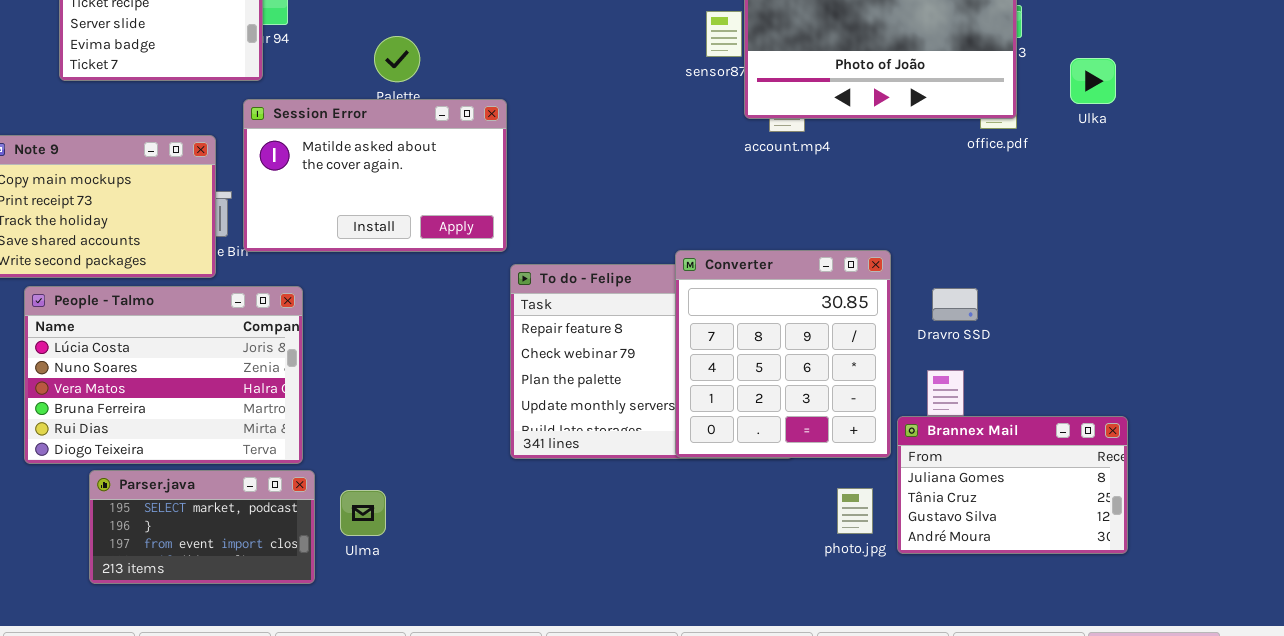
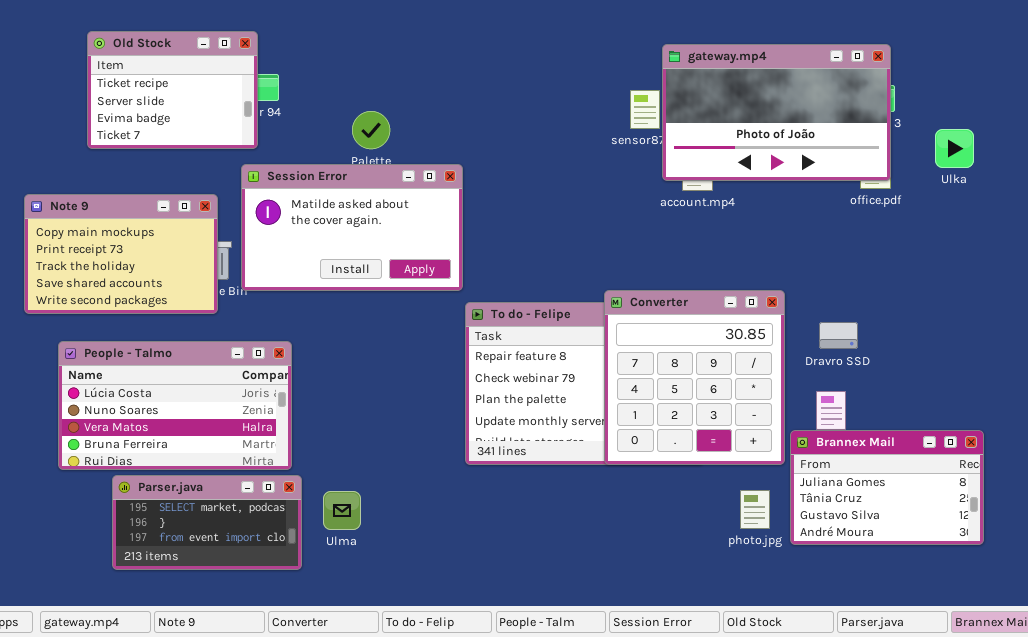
People - Talmo: [24,286,303,464] -> [58,341,292,470], resized

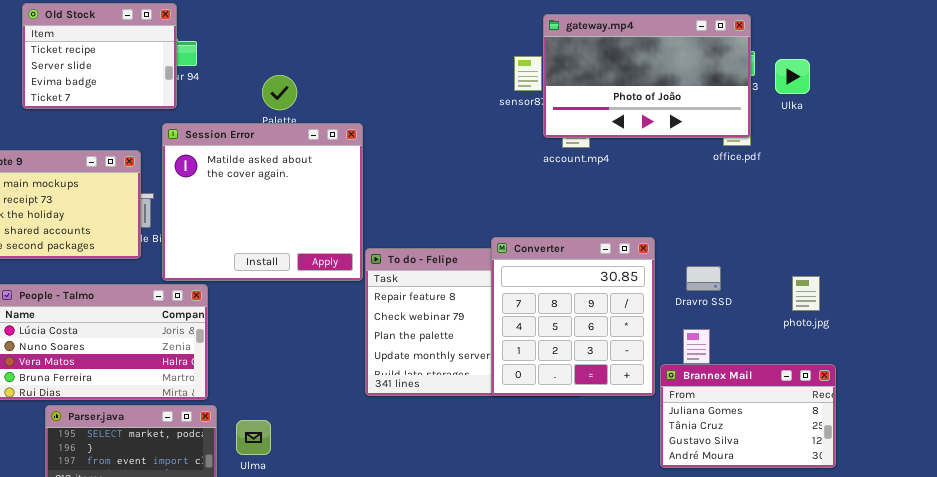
Ulka: [935,129,974,168] -> [775,59,810,94], moved
Session Error: [241,164,463,291] -> [162,123,363,281], resized
photo.jpg: [740,490,770,529] -> [792,276,820,311], moved

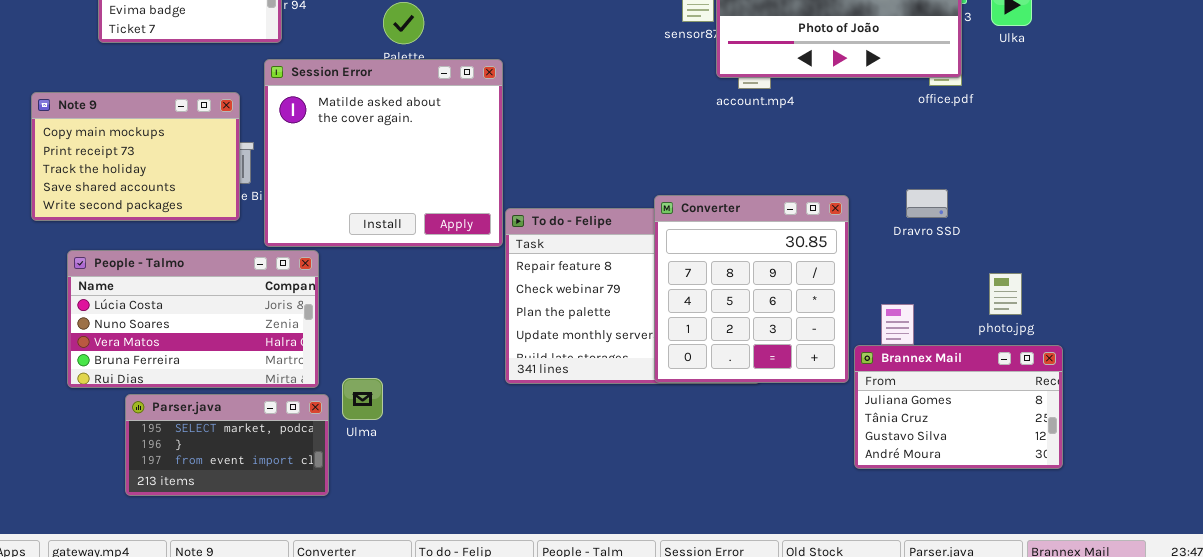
Dravro SSD: [686,266,721,291] -> [906,189,948,218], moved
photo.jpg: [792,276,820,311] -> [989,273,1022,315], moved
Ulma: [236,420,271,455] -> [342,378,383,420], moved

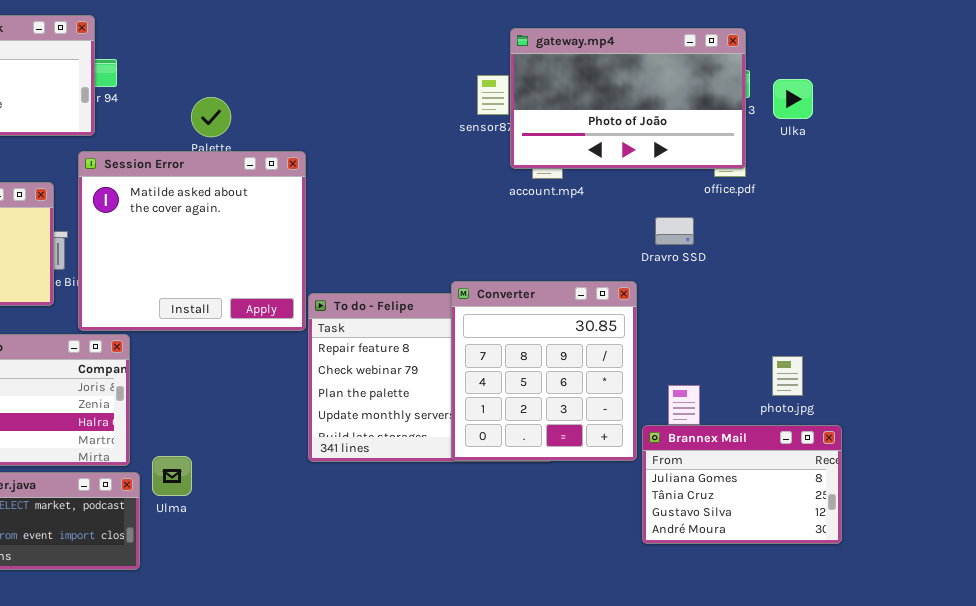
Dravro SSD: [906,189,948,218] -> [655,217,694,245], moved

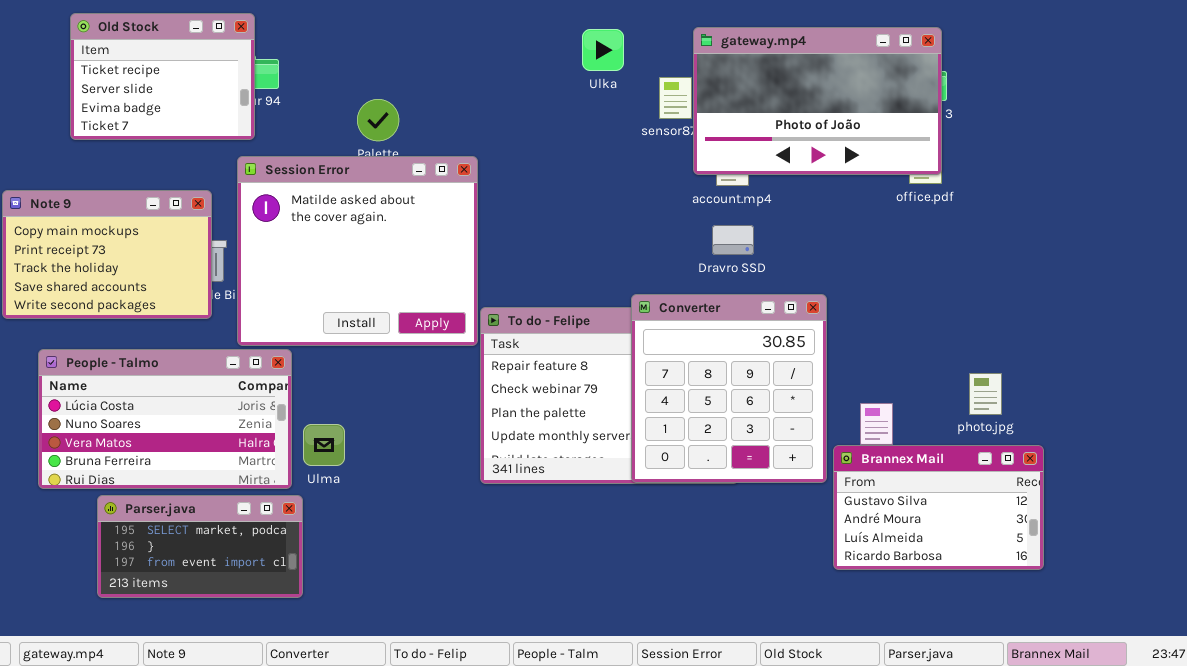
Ulka: [773,79,813,119] -> [582,29,624,71], moved
Dravro SSD: [655,217,694,245] -> [712,225,754,255], moved
Brannex Mail: [642,425,842,544] -> [833,445,1044,570], scrolled down 2 rows
Ulma: [152,456,192,496] -> [303,424,345,466], moved

